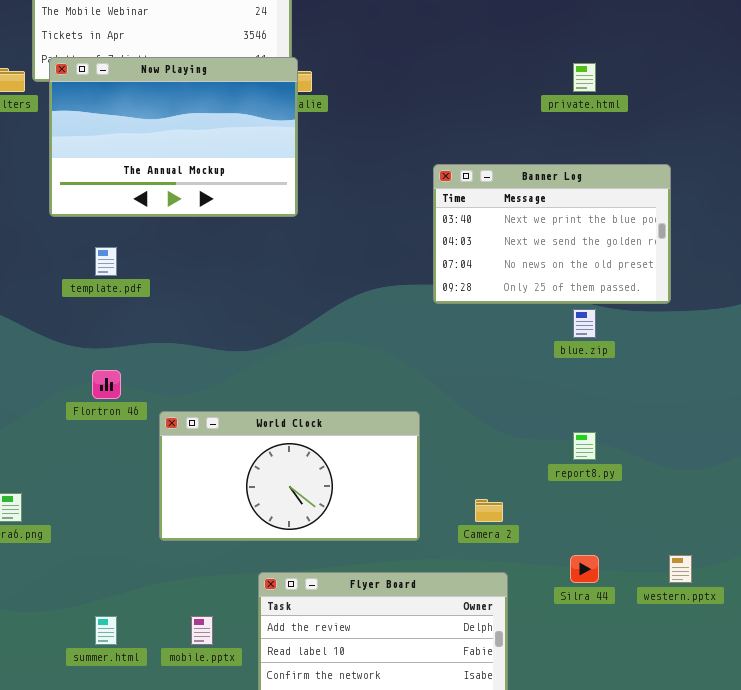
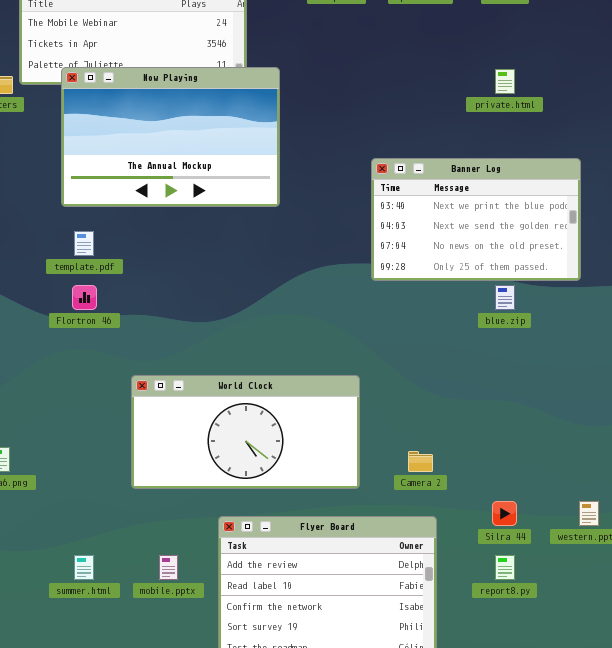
Now Playing: [49,57,298,217] -> [61,67,280,207], moved
Flortron 46: [92,370,121,399] -> [72,285,97,310], moved
report8.py: [573,432,596,460] -> [495,555,515,580], moved

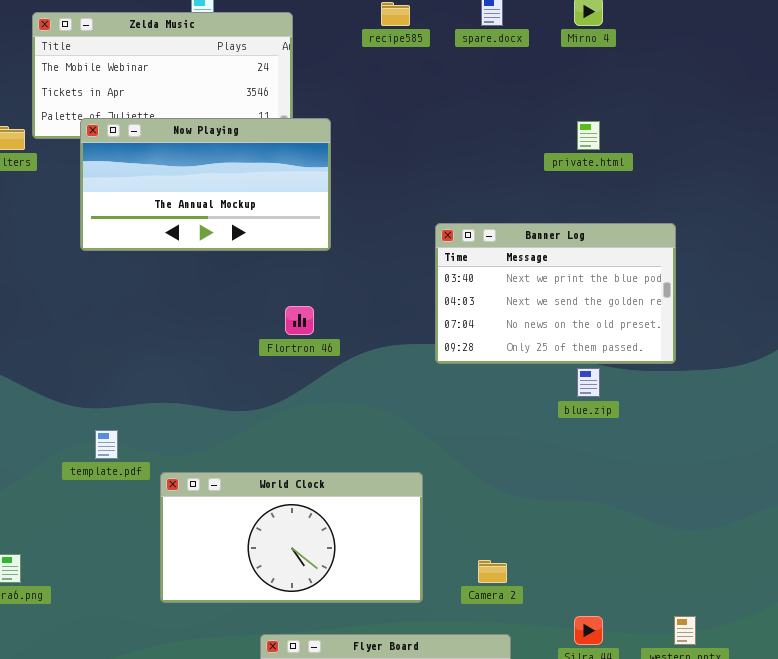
Now Playing: [61,67,280,207] -> [80,118,331,251], resized
template.pdf: [74,231,94,256] -> [95,430,118,459], moved
Flortron 46: [72,285,97,310] -> [285,306,314,335], moved

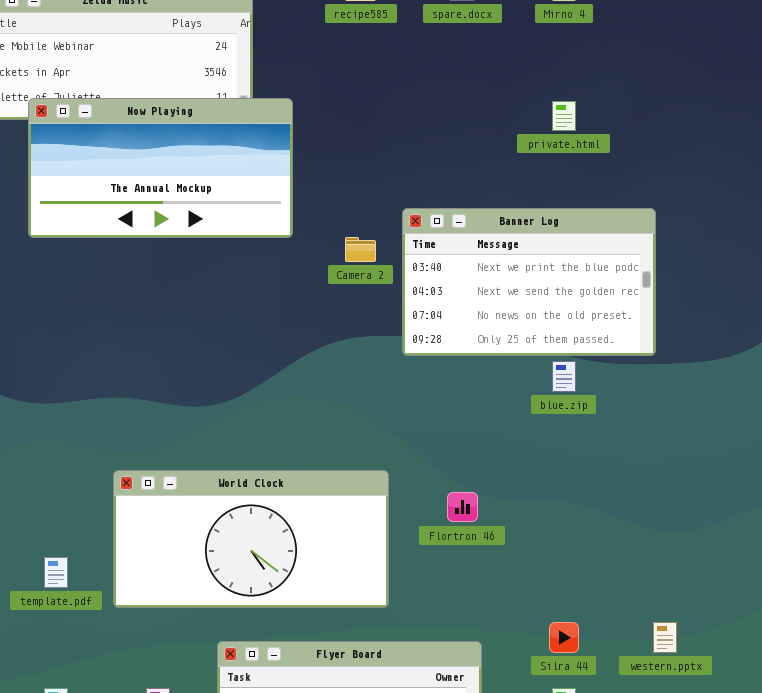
Flortron 46: [285,306,314,335] -> [447,492,478,522], moved
template.pdf: [95,430,118,459] -> [44,557,68,588], moved
Camera 2: [478,560,507,583] -> [345,237,376,262], moved

